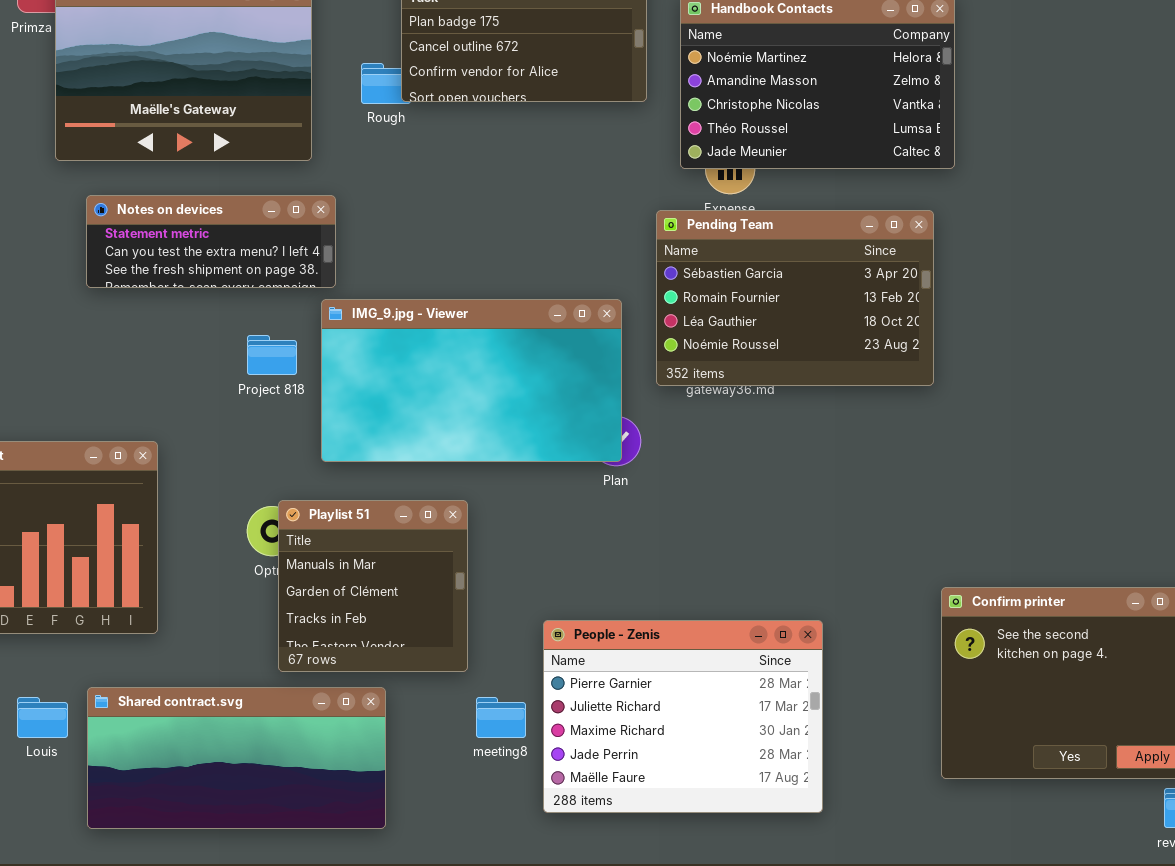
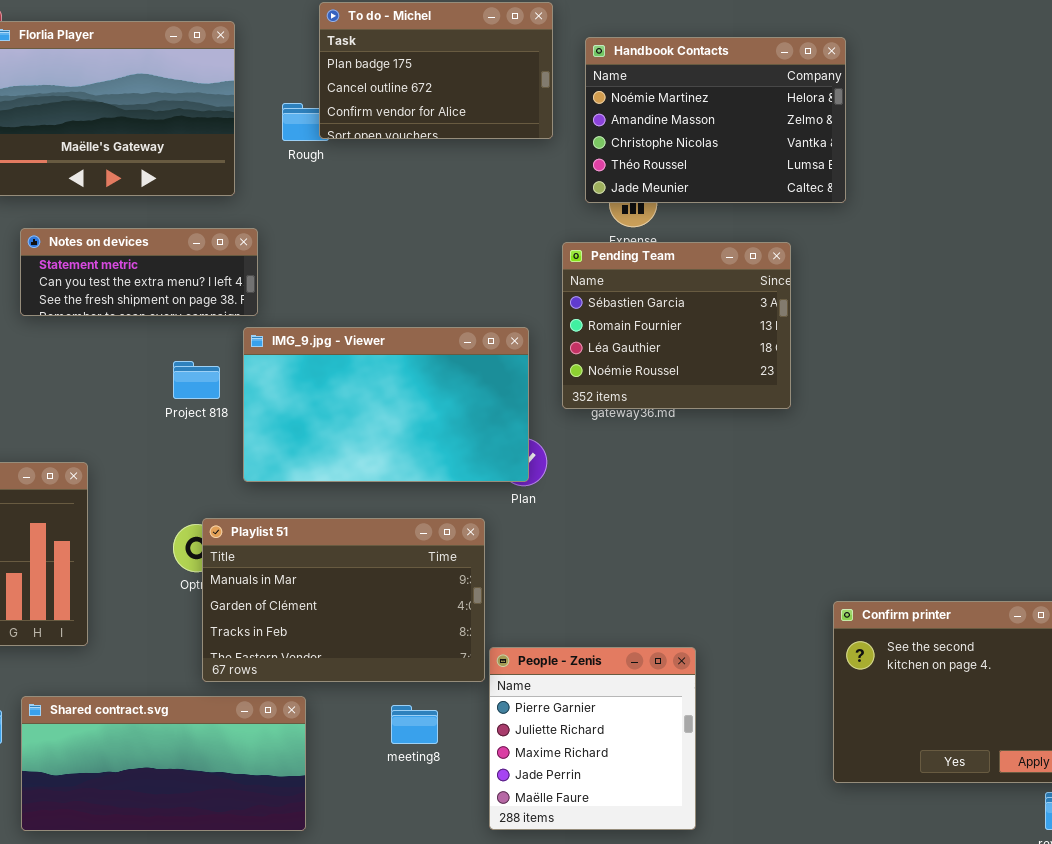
Pending Team: [656,210,934,386] -> [562,242,791,409], resized
Playlist 51: [278,500,468,672] -> [202,518,485,682], resized
People - Zenis: [543,620,823,813] -> [489,647,696,830], moved, resized

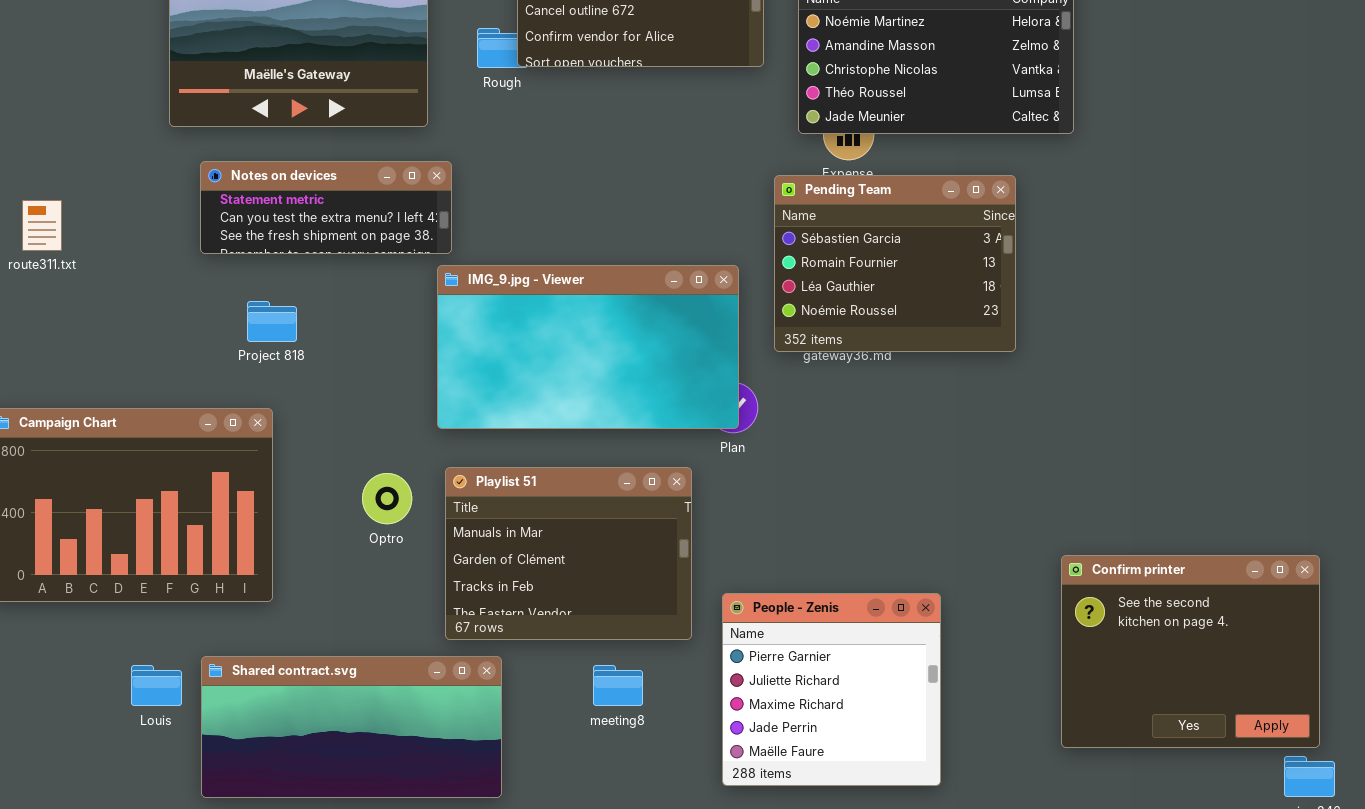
Project 818: [173,361,220,399] -> [247,301,297,342], moved
Playlist 51: [202,518,485,682] -> [445,467,692,640], resized
People - Zenis: [489,647,696,830] -> [722,593,941,786], moved

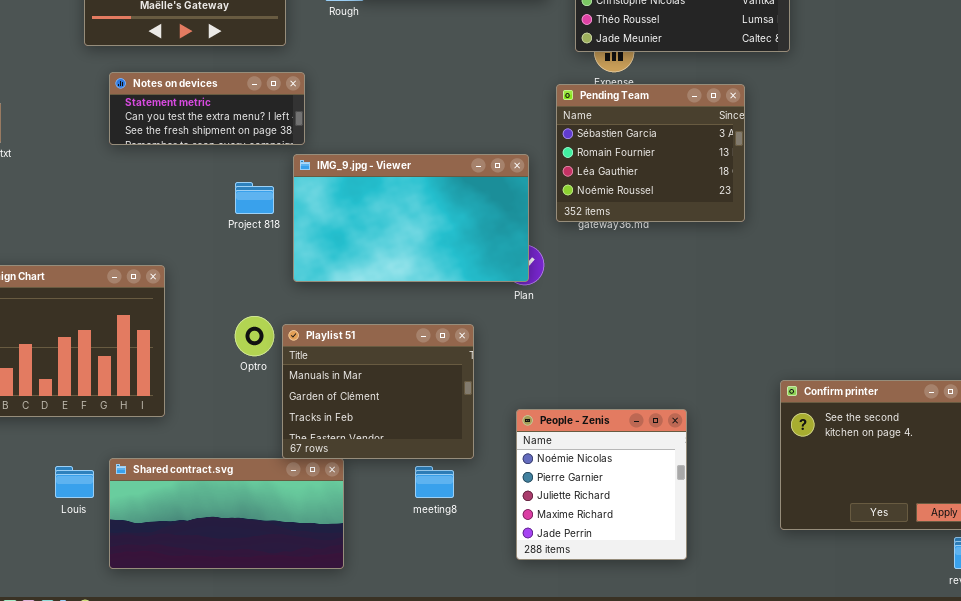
Project 818: [247,301,297,342] -> [235,182,274,214], moved
Playlist 51: [445,467,692,640] -> [282,324,474,459], moved
People - Zenis: [722,593,941,786] -> [516,409,687,560], scrolled up 1 row

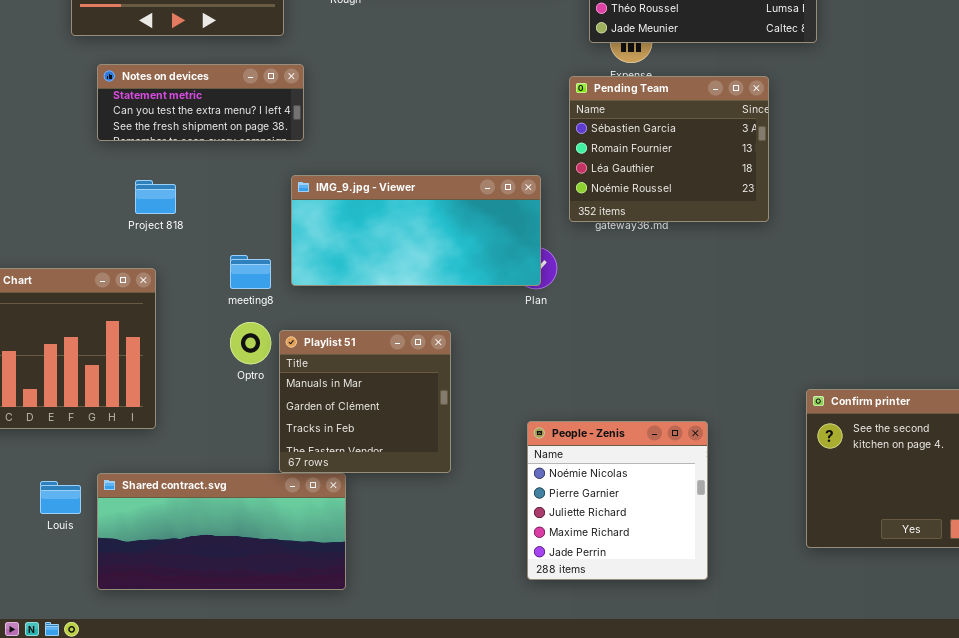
IMG_9.jpg - Viewer: [293,154,529,282] -> [291,175,541,286], resized
Project 818: [235,182,274,214] -> [135,180,176,214], moved
Playlist 51: [282,324,474,459] -> [279,330,451,473], resized
meeting8: [415,466,454,498] -> [230,255,271,289], moved

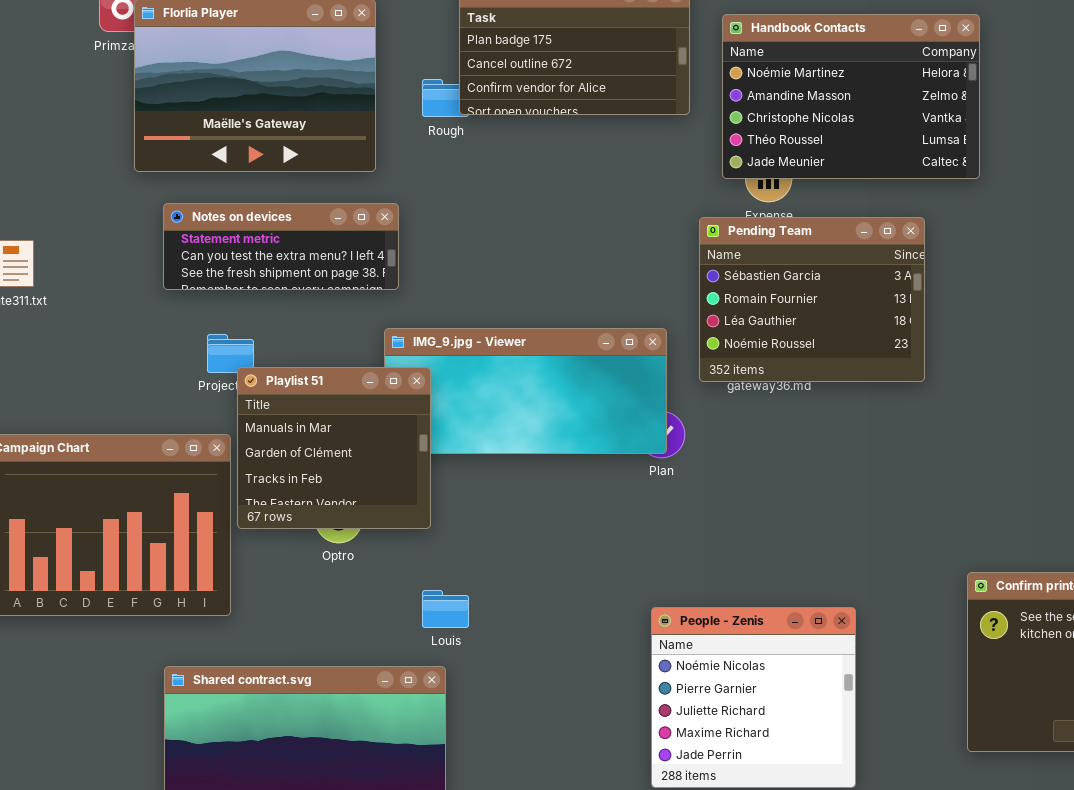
Playlist 51: [279,330,451,473] -> [237,367,431,529], moved
Louis: [40,481,81,514] -> [422,590,469,628], moved

